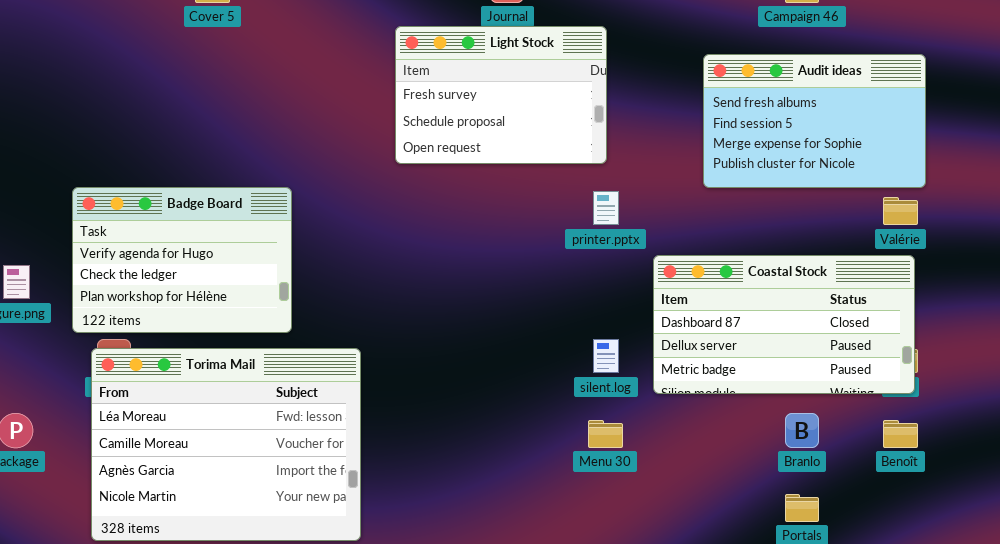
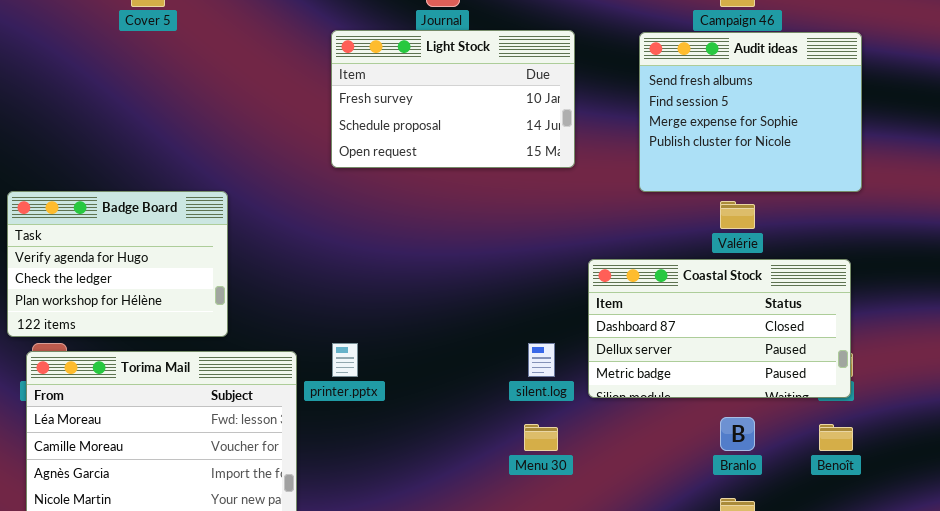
Light Stock: [395,26,607,164] -> [331,30,575,168], resized
Audit ideas: [703,54,926,188] -> [639,32,862,192], resized
printer.pptx: [593,191,619,225] -> [332,343,358,377], moved
Valérie: [883,197,918,225] -> [720,201,755,229], moved

